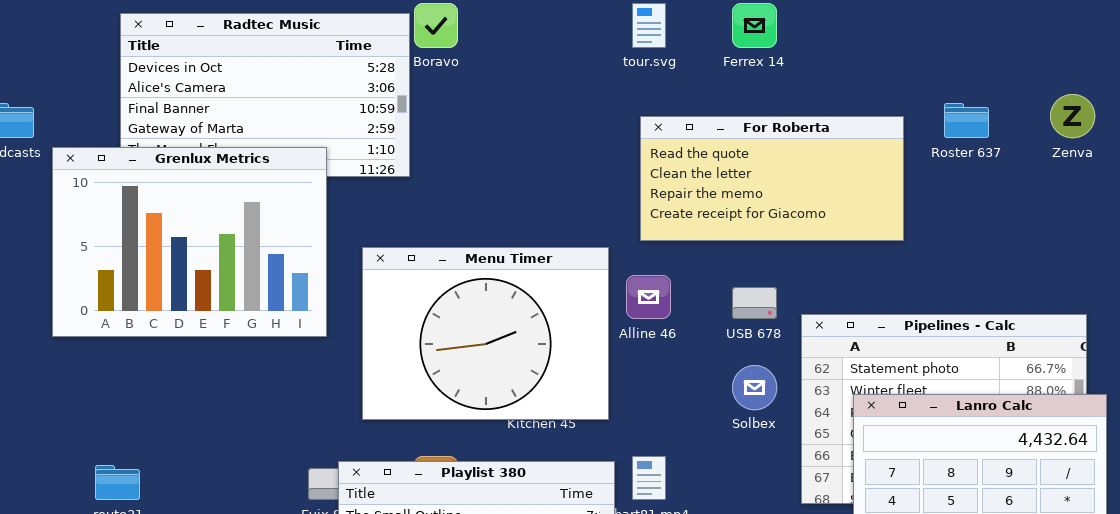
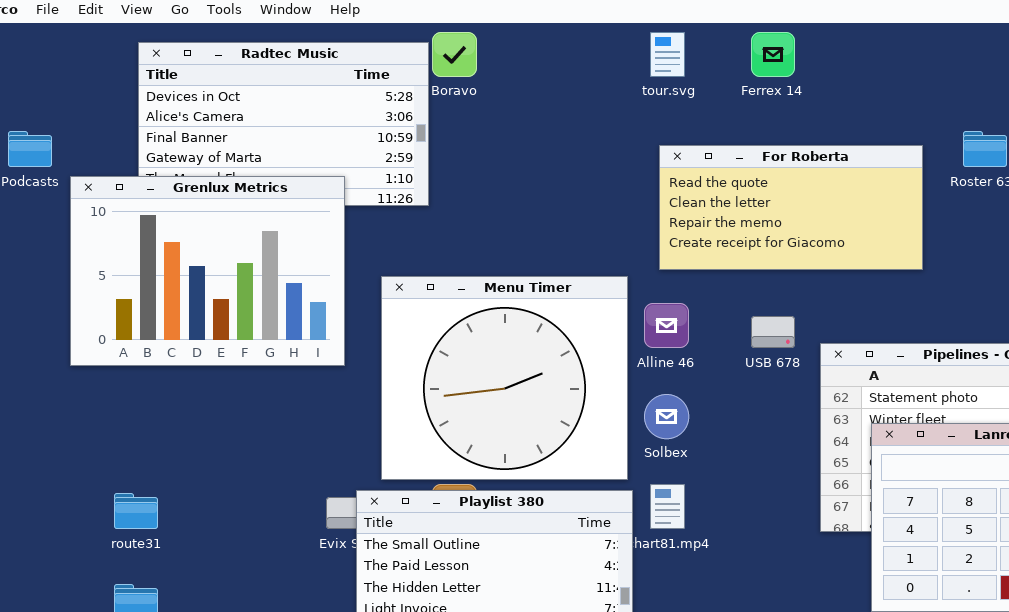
Menu Timer: [362,247,609,420] -> [381,276,628,480], resized
Solbex: [732,365,777,410] -> [644,394,689,439], moved

